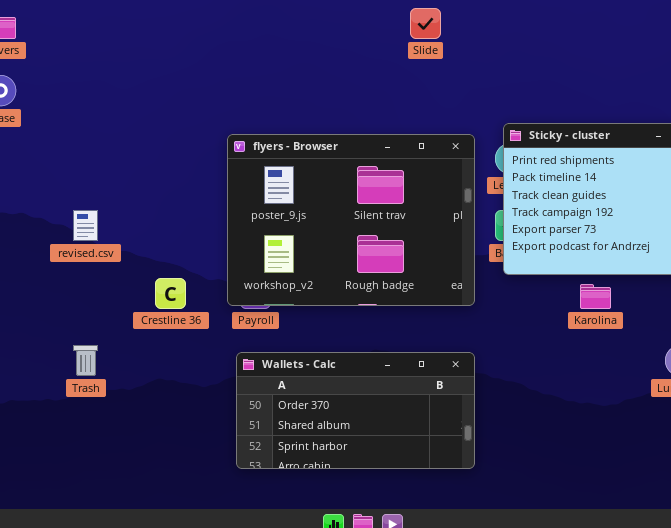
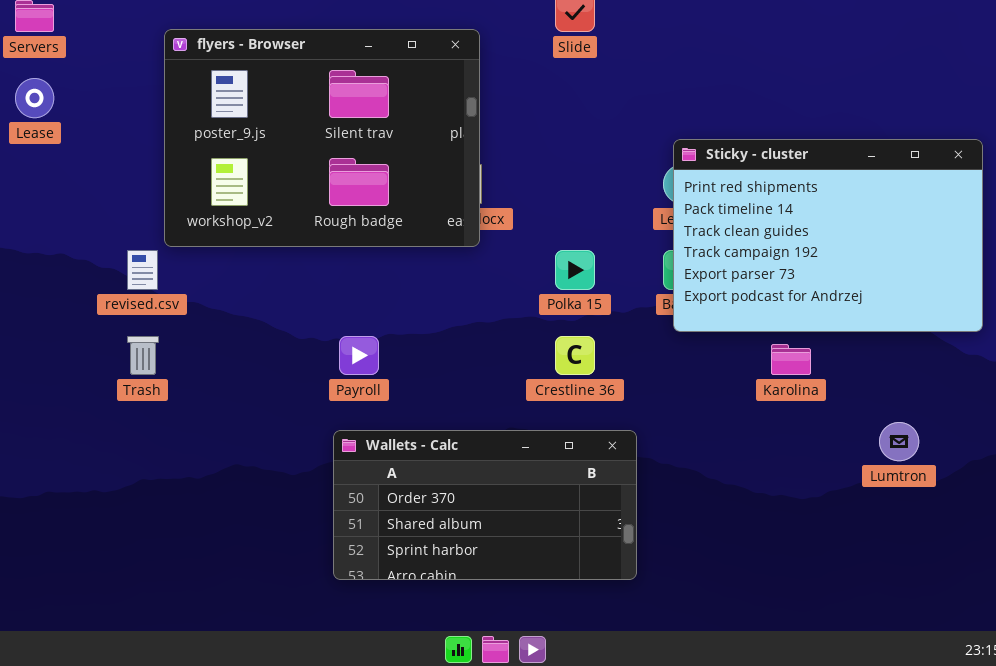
flyers - Browser: [227,134,475,306] -> [164,29,480,247], moved
Crestline 36: [155,278,186,309] -> [555,336,595,375], moved
Trash: [73,345,98,376] -> [127,336,159,375], moved

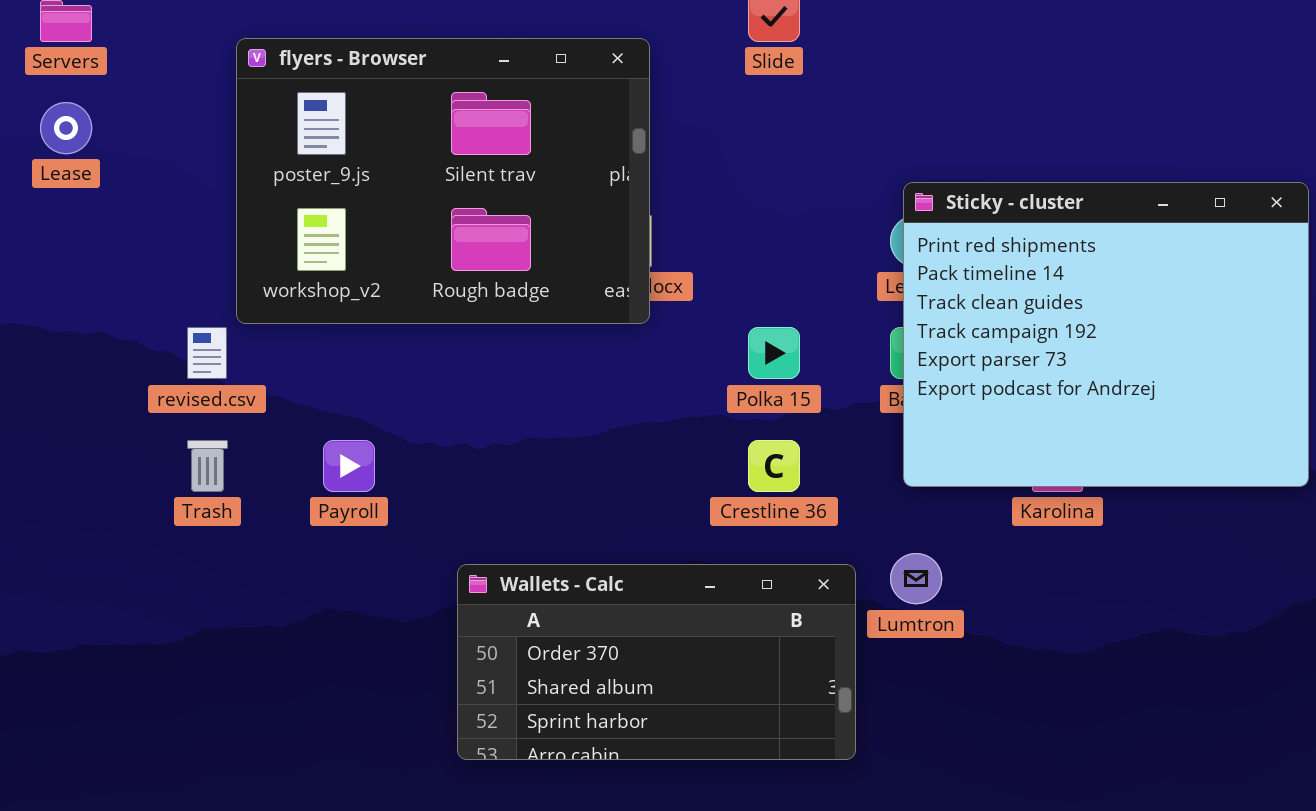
Sticky - cluster: [673,139,983,332] -> [903,182,1309,487], resized
Payroll: [339,336,379,375] -> [323,440,375,492], moved
Lumtron: [879,422,919,461] -> [890,553,942,604], moved

